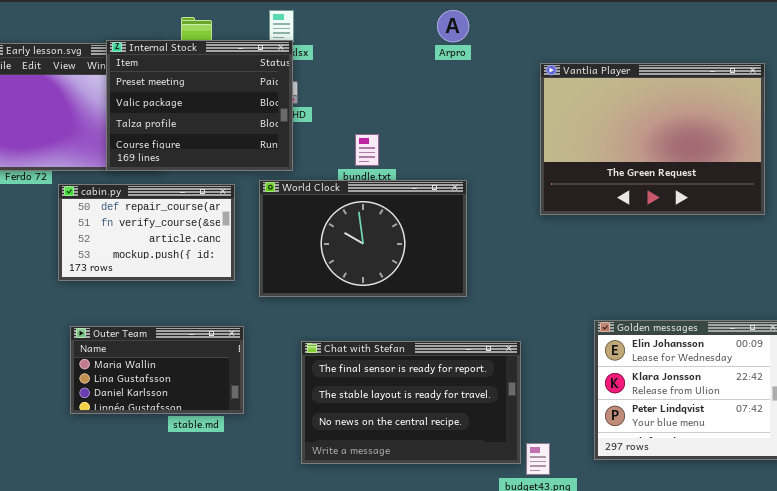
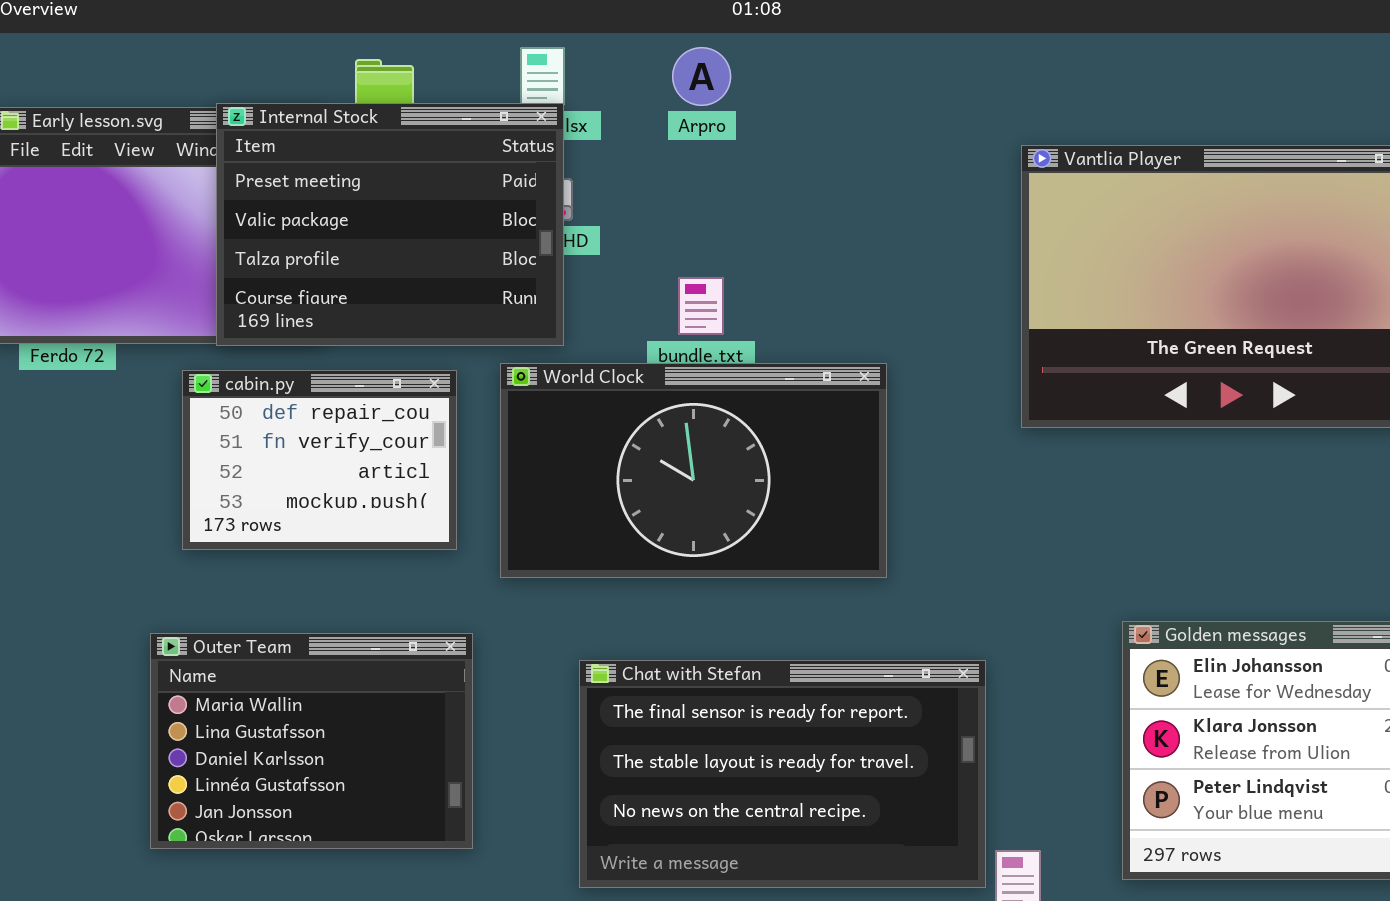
Arpro: [437,10,469,42] -> [672,47,731,106], moved
cabin.py: [58,184,235,281] -> [182,370,457,550], resized
Outer Team: [70,326,244,414] -> [150,633,473,849], resized

